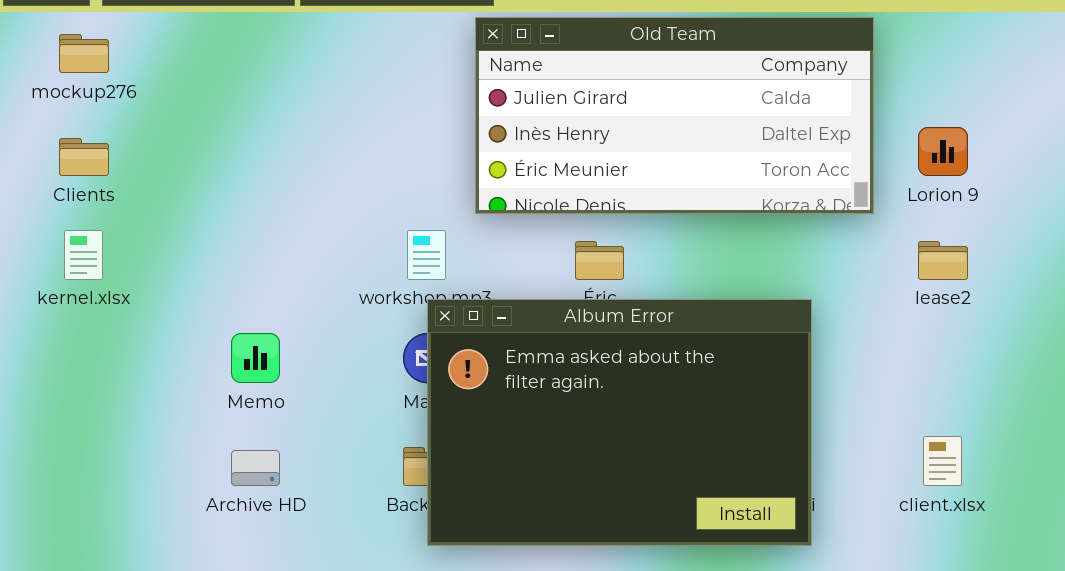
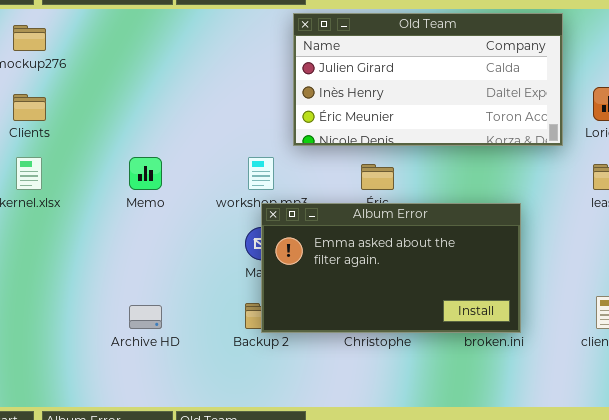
Album Error: [427,299,812,546] -> [261,203,521,333], resized
Memo: [231,333,280,383] -> [129,157,162,190], moved

